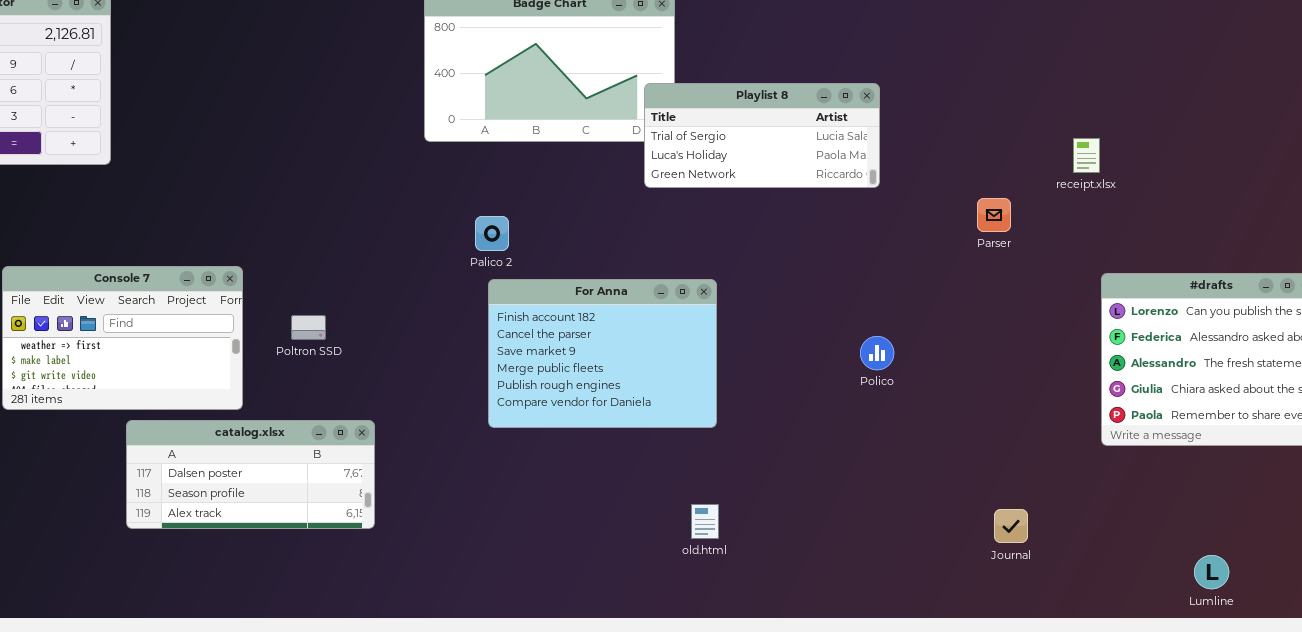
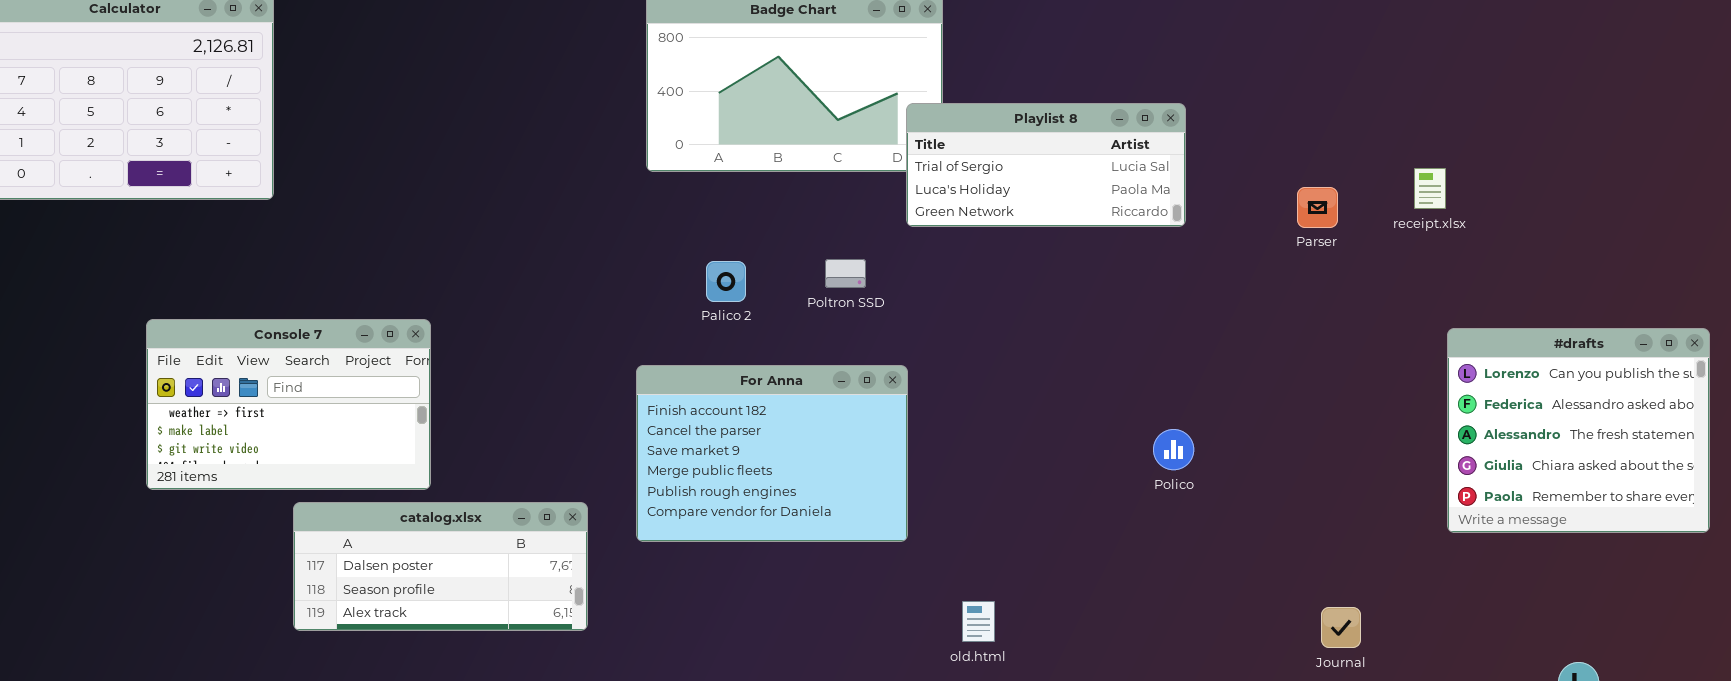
Parser: [977,198,1011,232] -> [1297,187,1338,228], moved
For Anna: [488,279,717,428] -> [636,365,908,542], moved
Poltron SSD: [291,315,326,340] -> [825,259,866,288], moved
Polico: [860,336,894,370] -> [1153,429,1194,470], moved

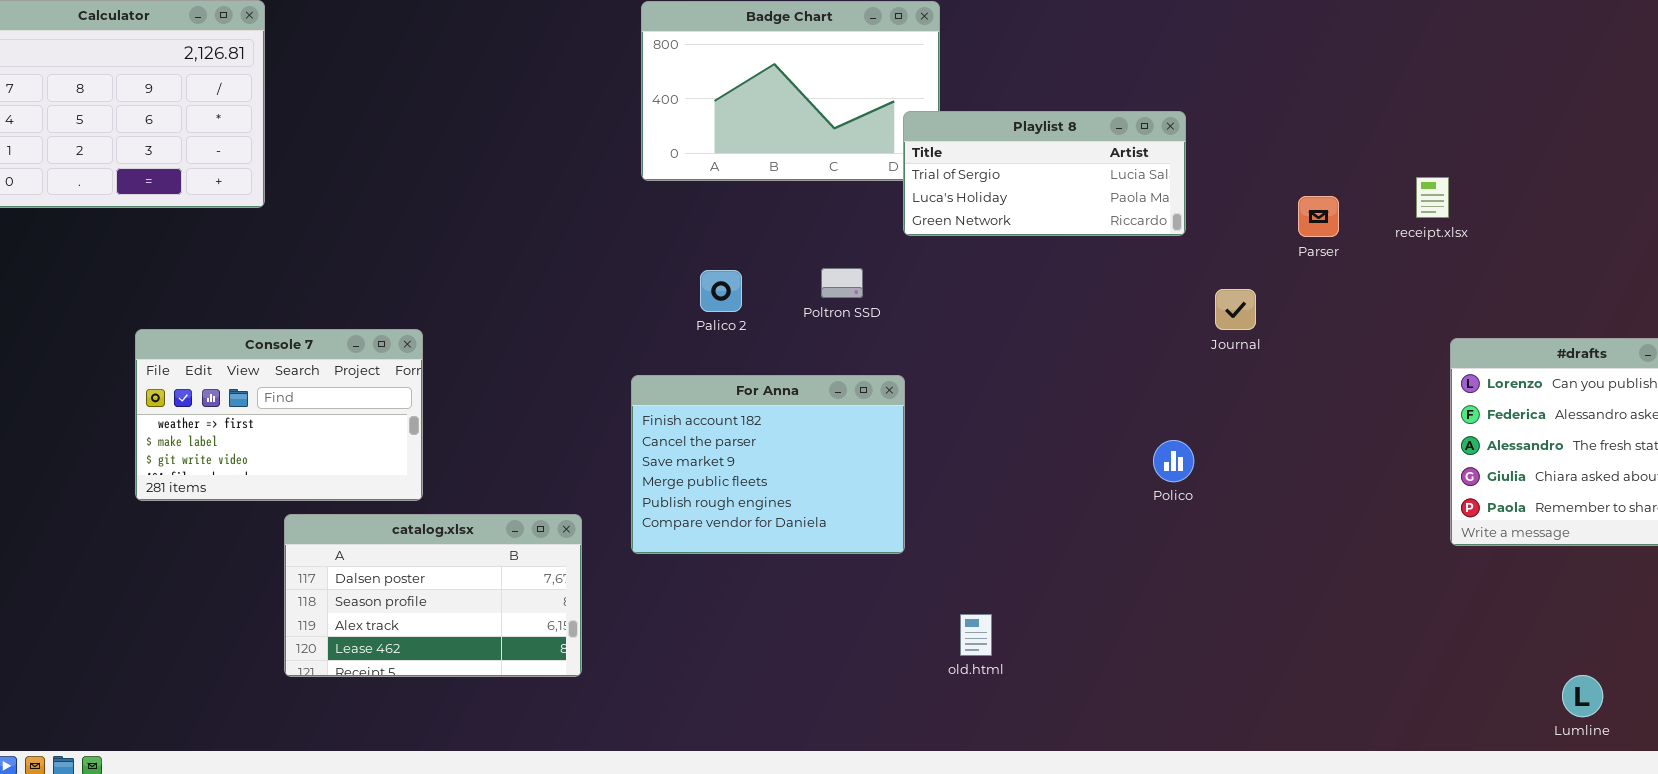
catalog.xlsx: [293,502,588,631] -> [284,514,582,677], resized
Journal: [1321,607,1361,648] -> [1215,289,1256,330], moved

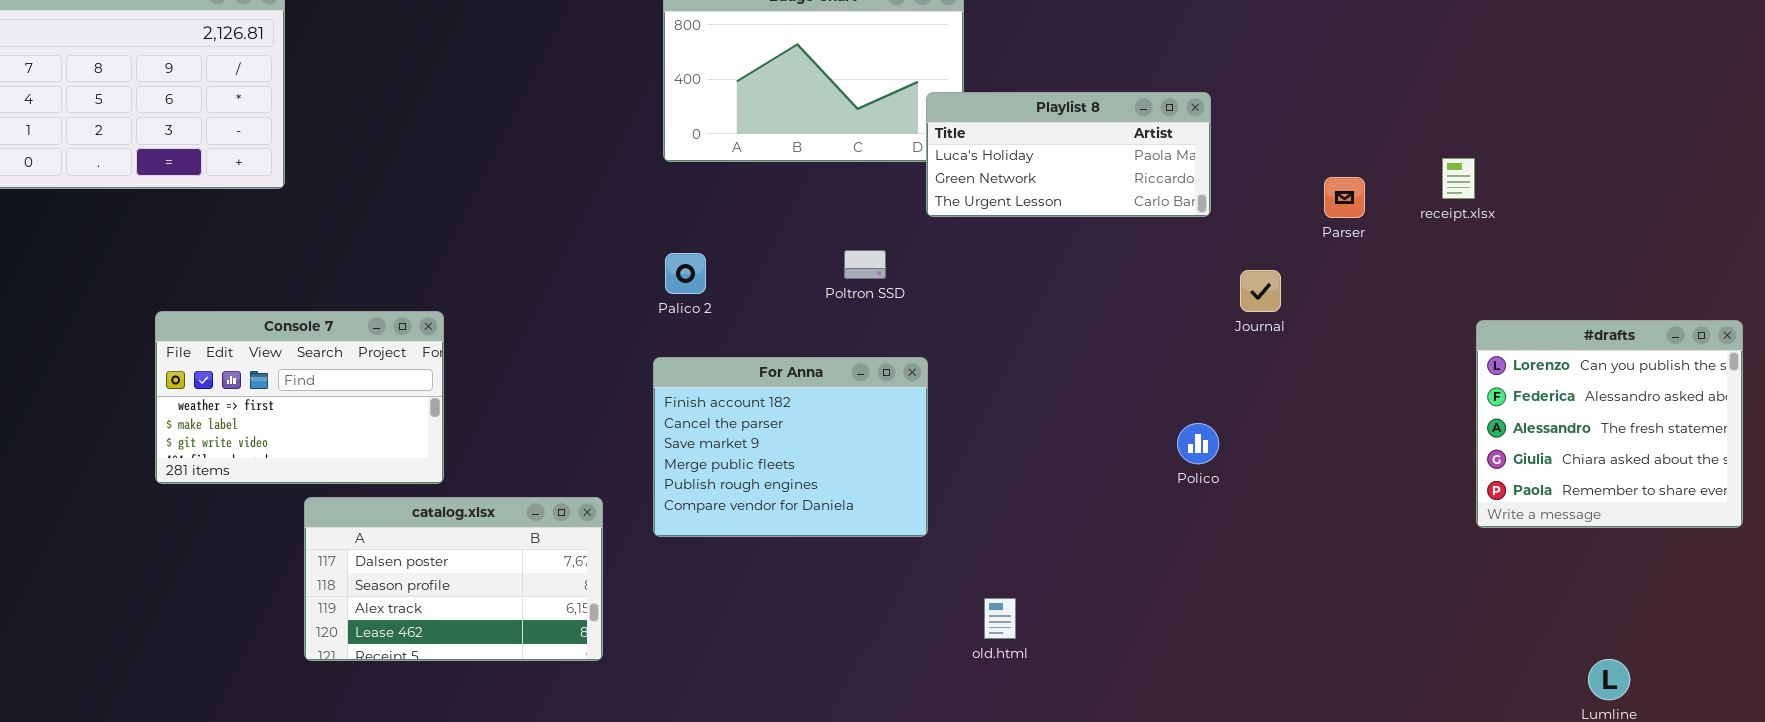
Playlist 8: [903,111,1186,236] -> [926,92,1211,217], scrolled down 1 row
Palico 2: [700,270,742,312] -> [665,253,706,294], moved

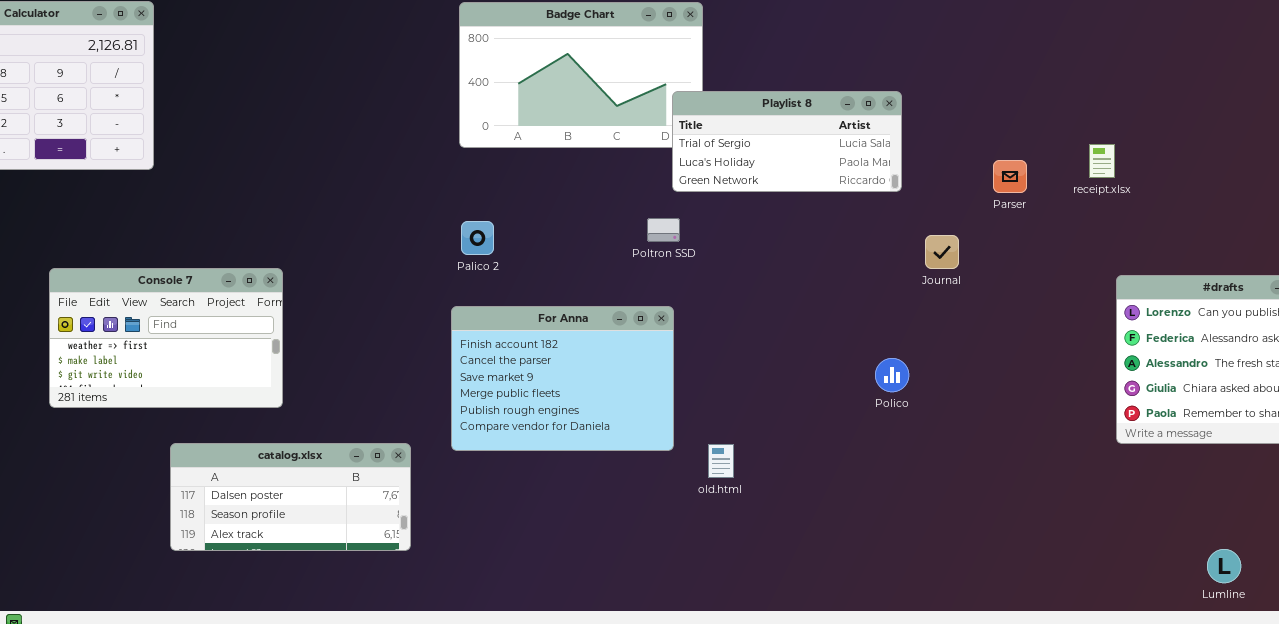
Playlist 8: [926,92,1211,217] -> [672,91,902,192], scrolled up 1 row
Poltron SSD: [844,250,886,279] -> [647,218,680,242], moved
catalog.xlsx: [304,497,603,661] -> [170,443,411,551], resized
old.html: [984,598,1016,639] -> [708,444,734,478], moved

